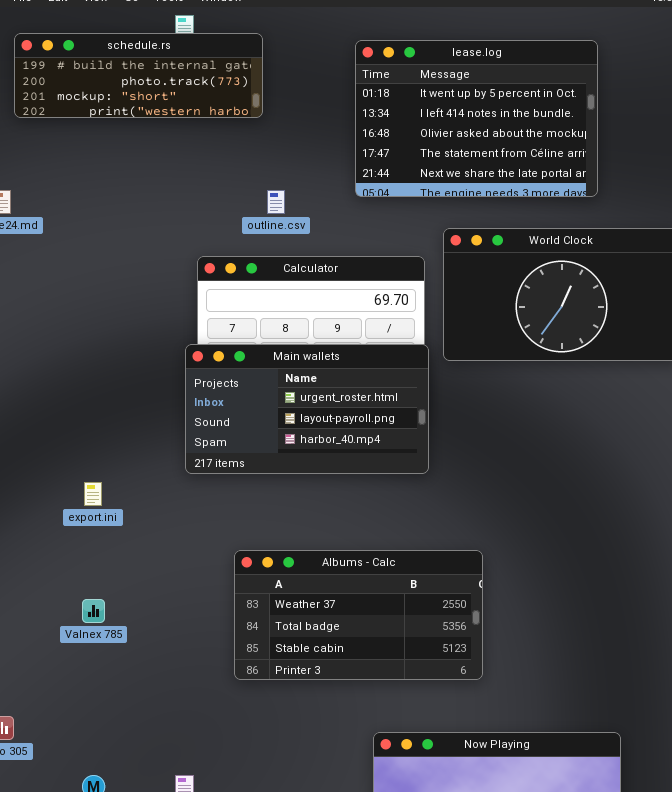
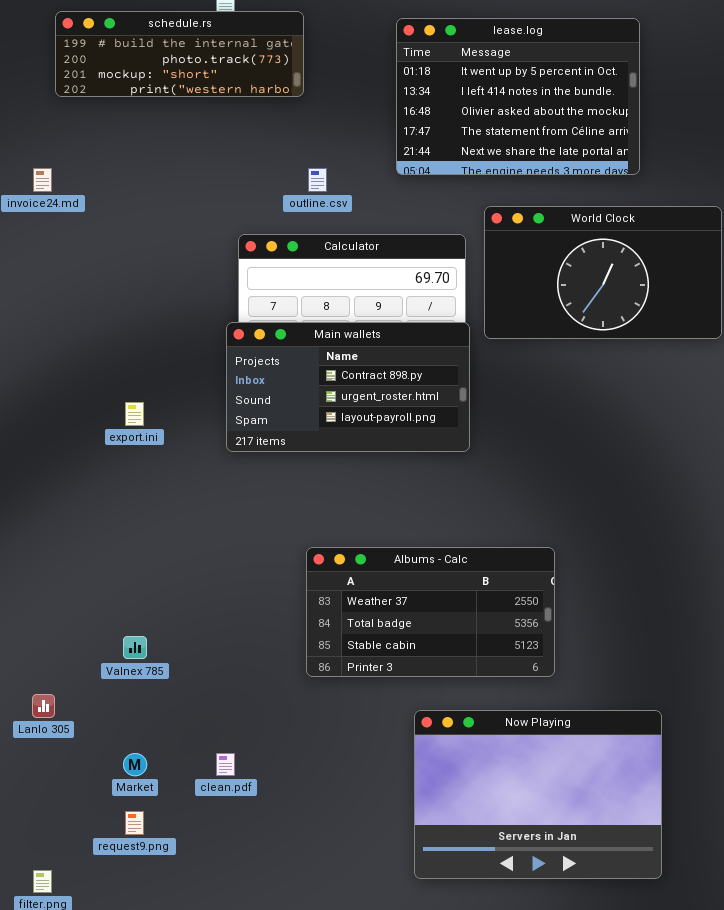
Main wallets: [185,344,429,474] -> [226,322,470,452], scrolled up 1 row
export.ini: [84,482,102,506] -> [125,402,144,426], moved
Albums - Calc: [234,550,483,680] -> [306,547,555,677], moved
Valnex 785: [82,599,105,623] -> [123,636,147,659], moved

